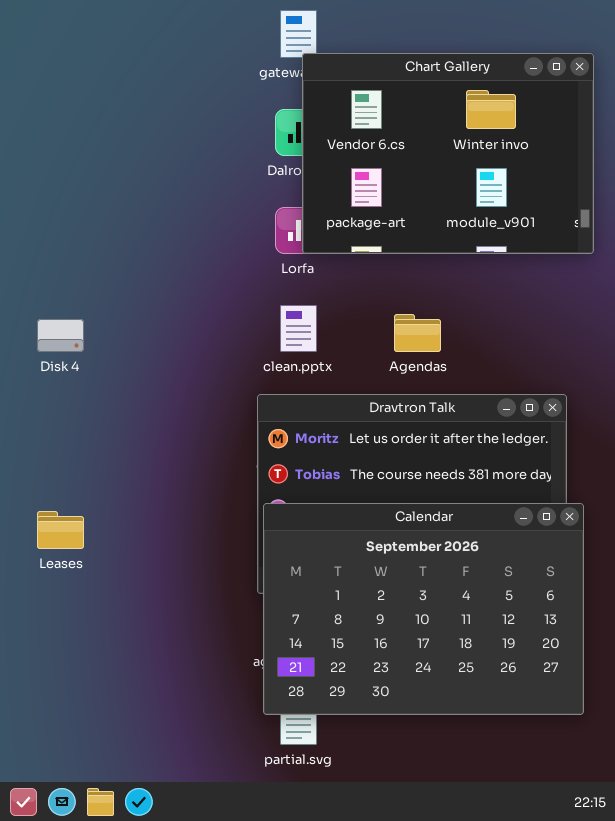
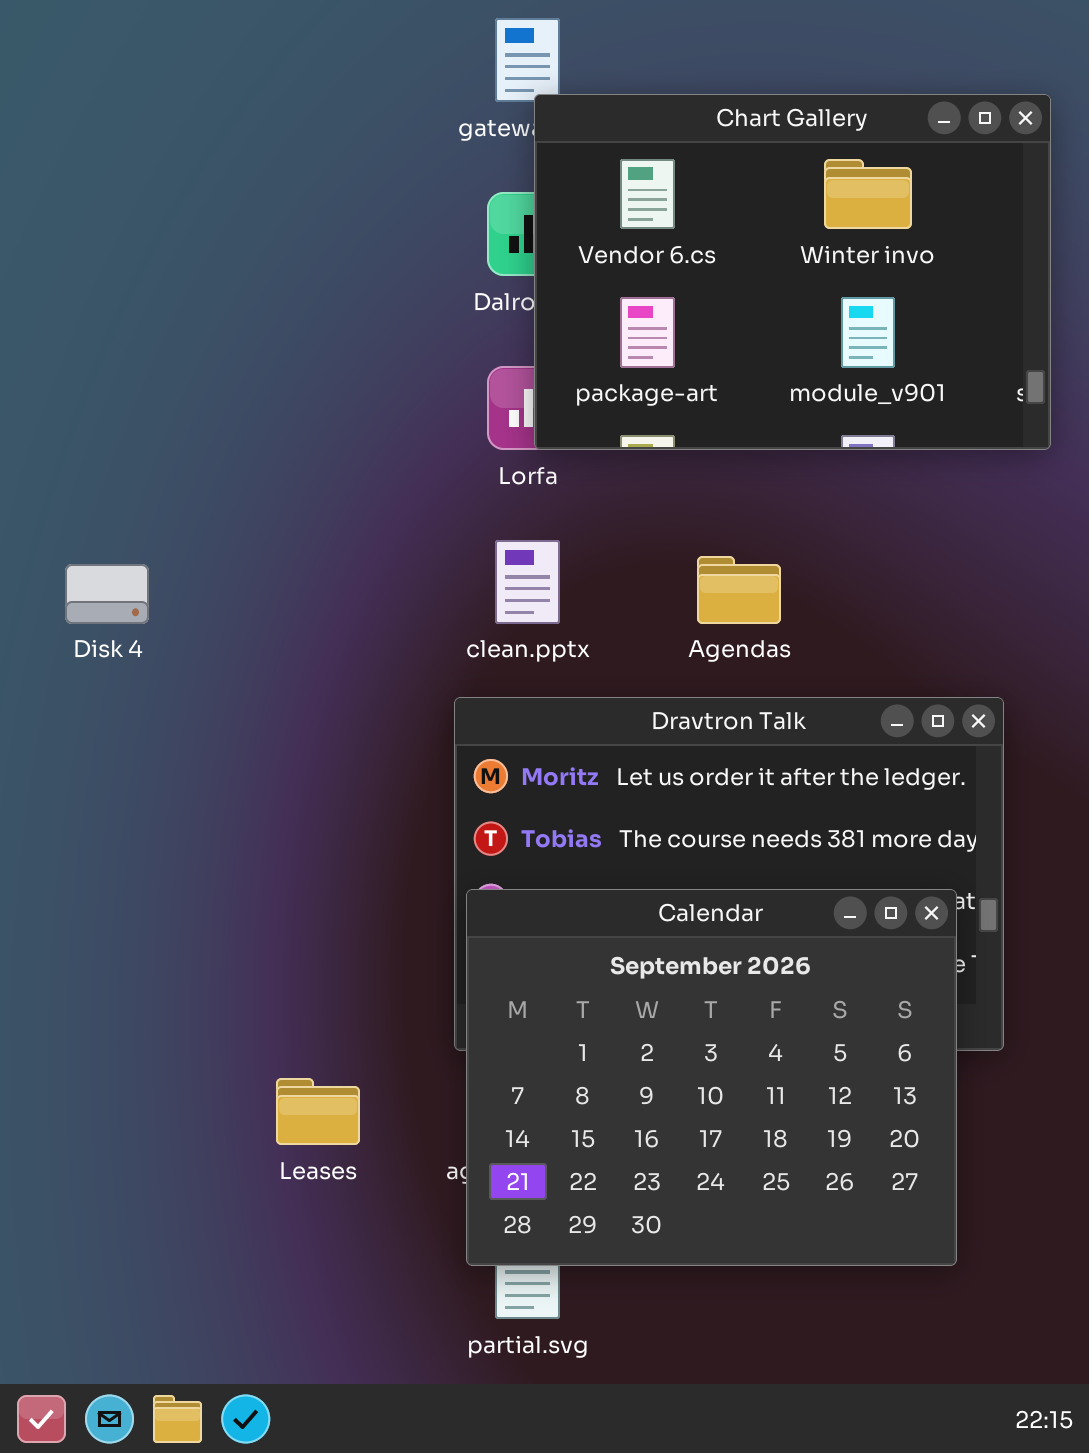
Calendar: [263,503,584,715] -> [466,889,957,1266], resized
Leases: [37,511,84,549] -> [276,1078,360,1145], moved

